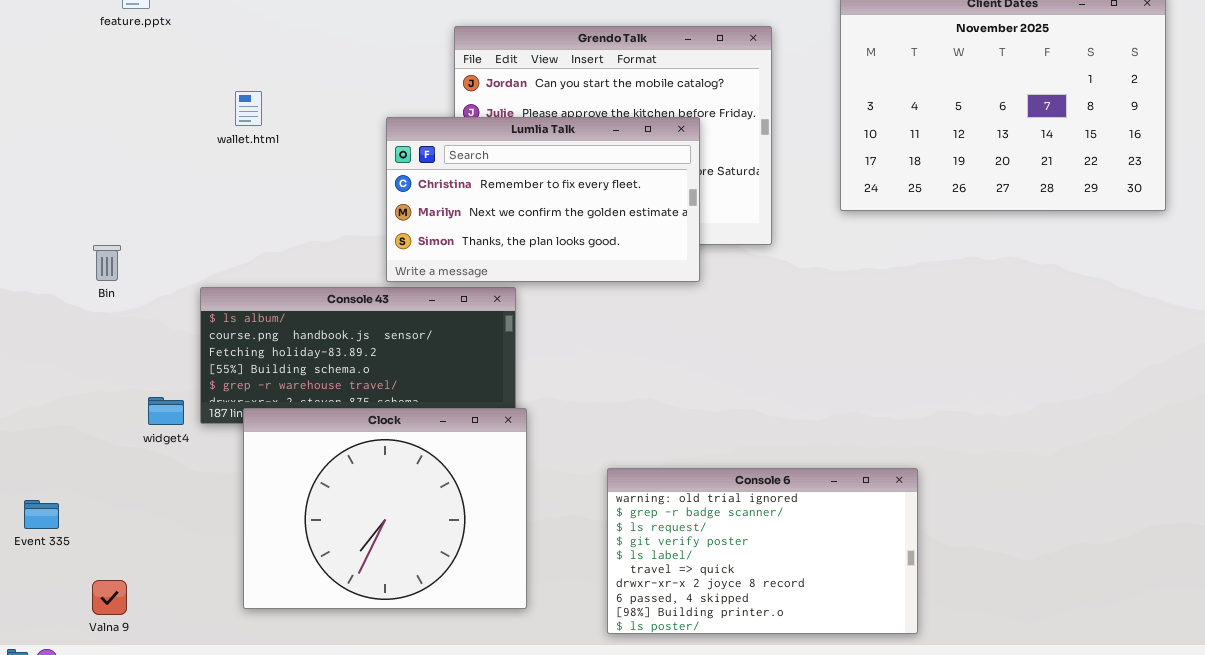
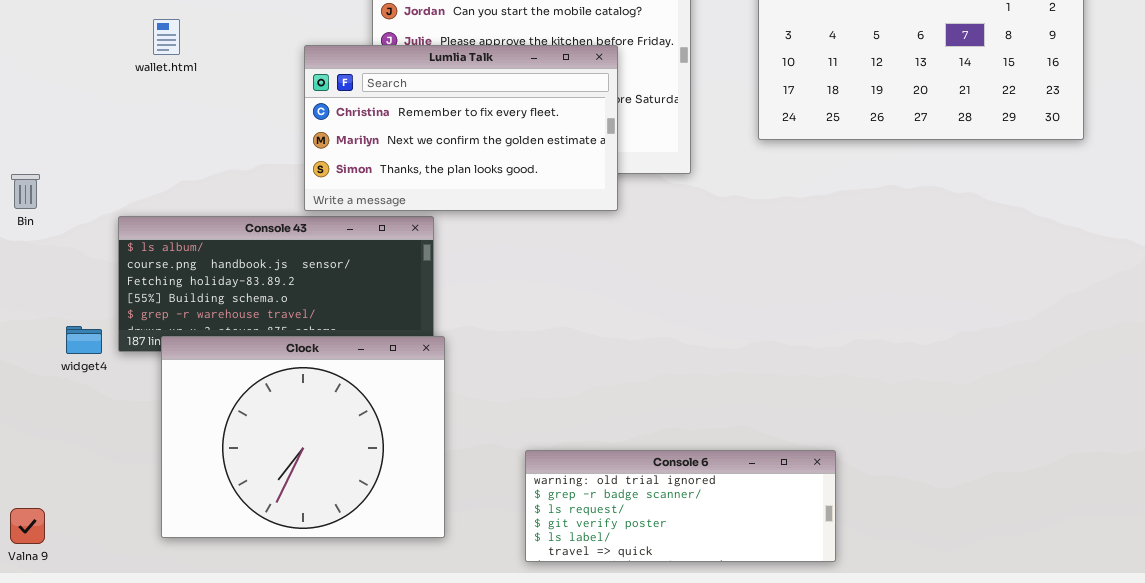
Console 6: [607,468,918,634] -> [525,450,836,562], resized

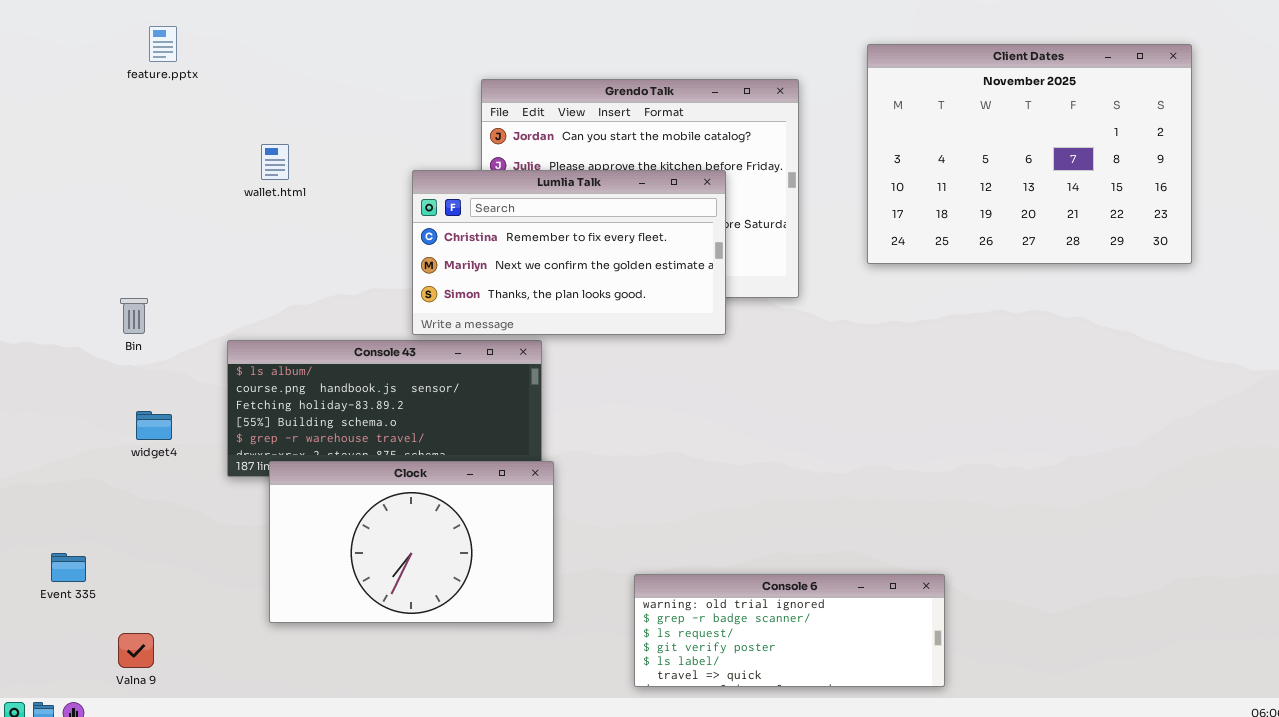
widget4: [66,326,102,354] -> [136,411,172,440], moved
Clock: [161,336,445,538] -> [269,461,554,623], resized

